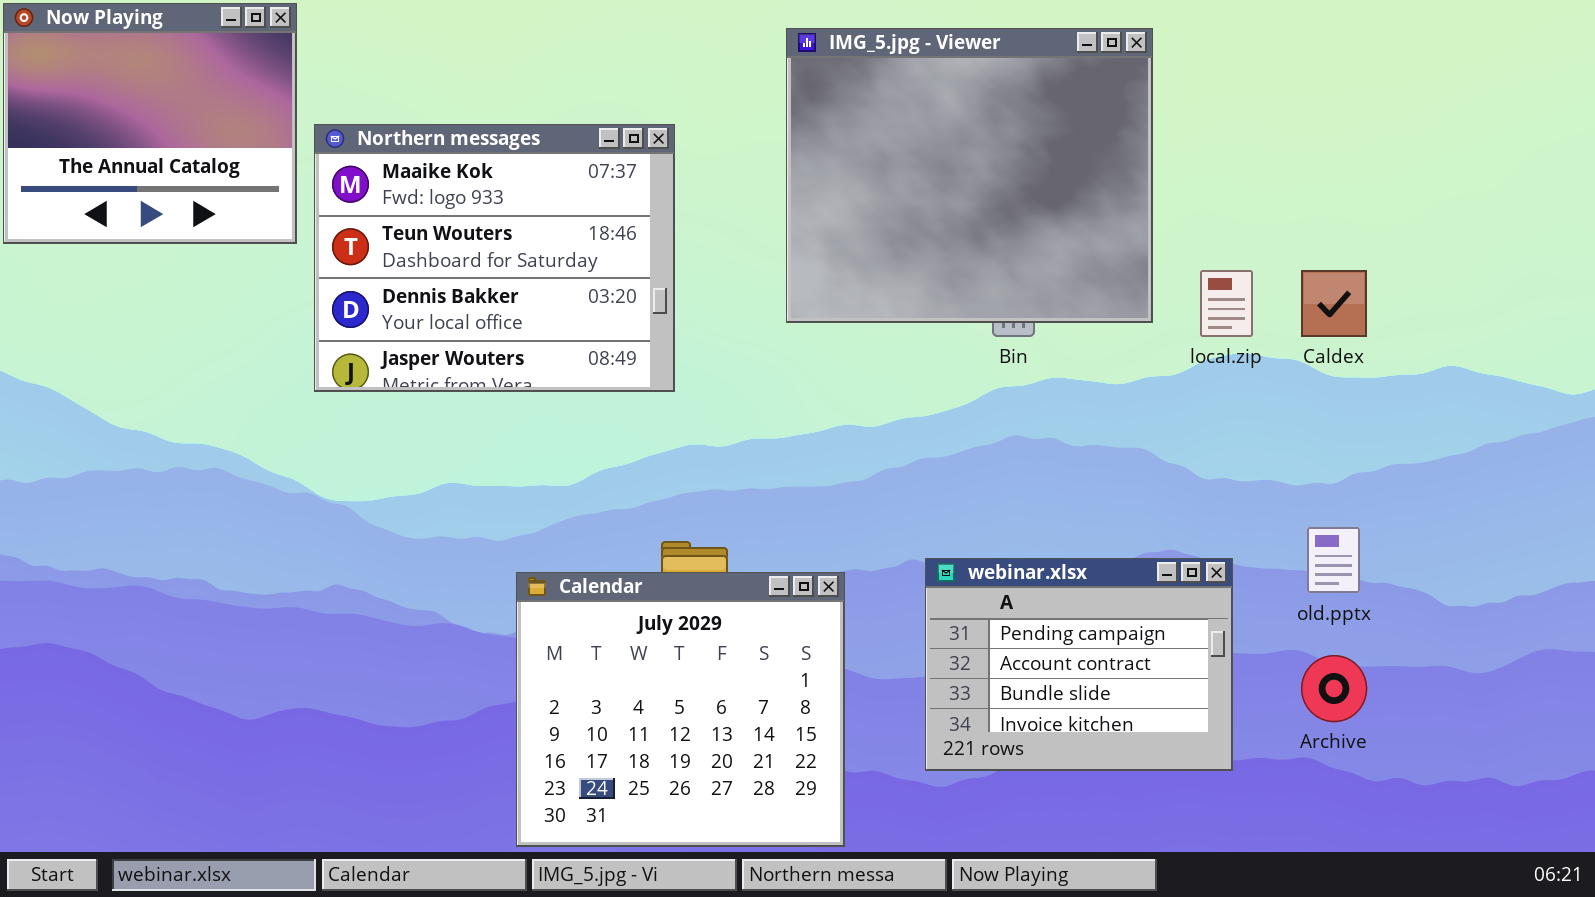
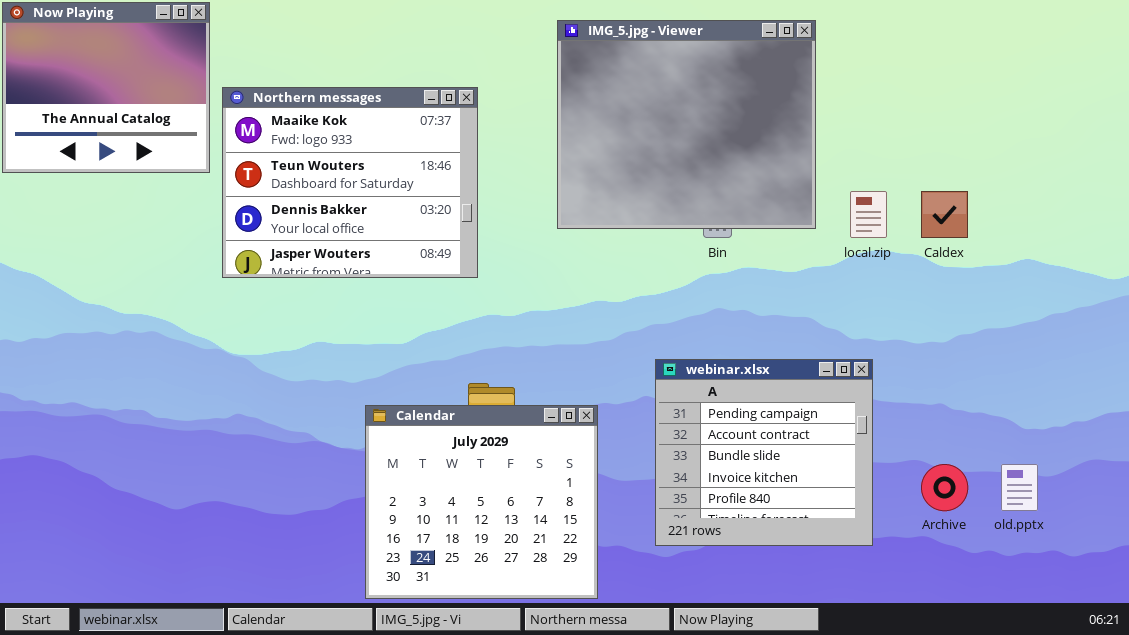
old.pptx: [1307,527,1360,593] -> [1001,464,1038,511], moved
webinar.xlsx: [925,558,1233,771] -> [655,359,873,546], resized

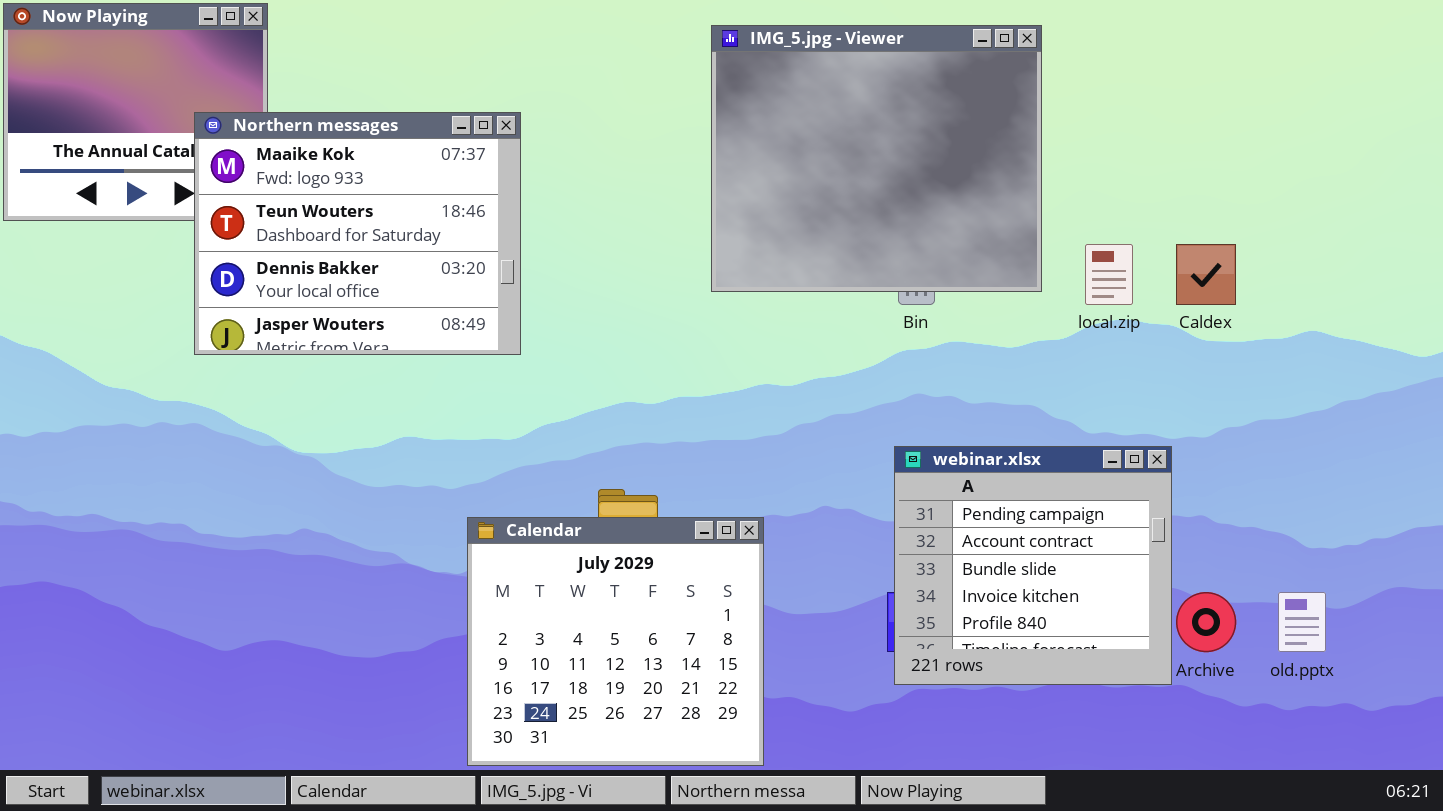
Northern messages: [222,87,478,278] -> [194,112,521,355], moved
webinar.xlsx: [655,359,873,546] -> [894,446,1172,685], moved

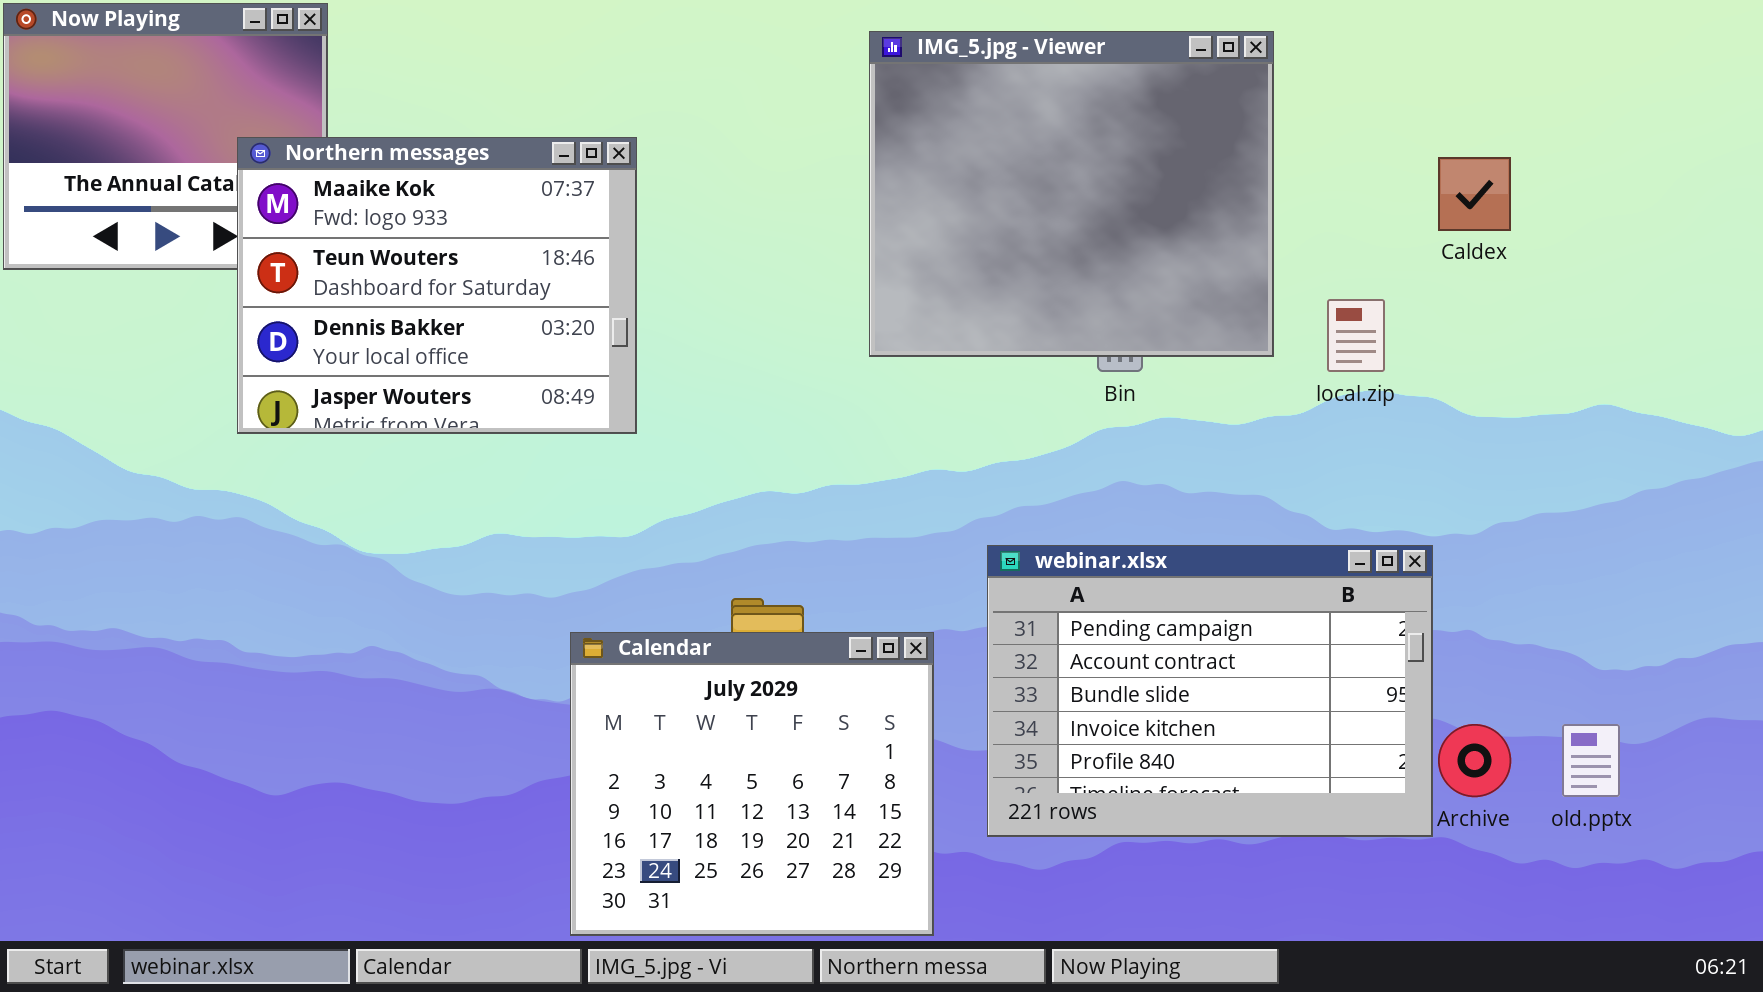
Caldex: [1176,244,1236,305] -> [1438,157,1511,231], moved
webinar.xlsx: [894,446,1172,685] -> [987,545,1433,837], resized

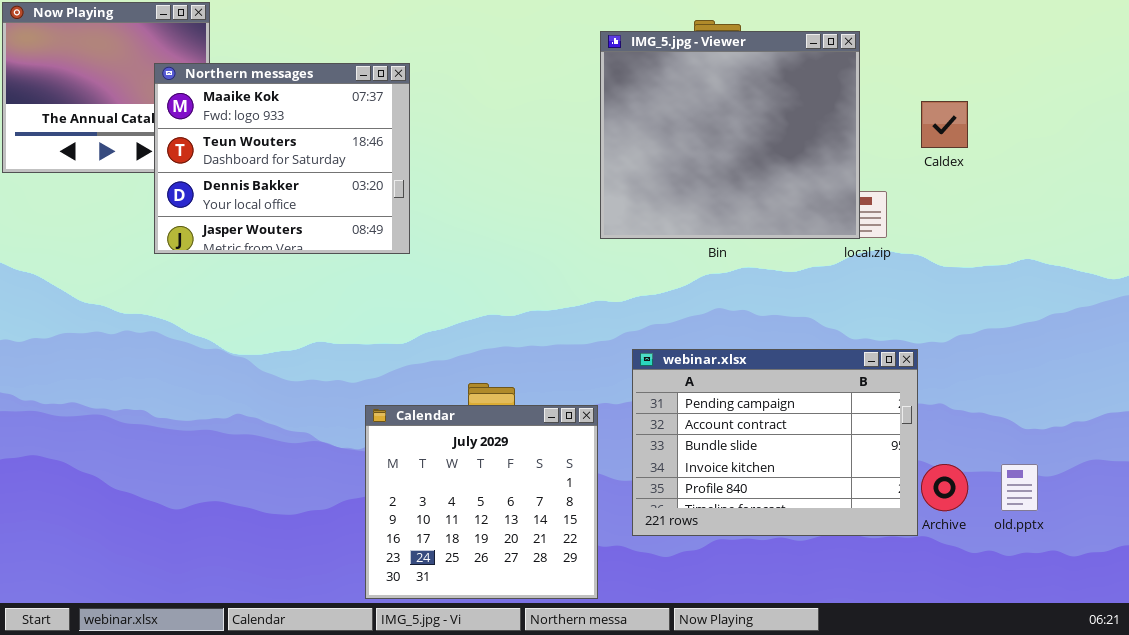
IMG_5.jpg - Viewer: [869,31,1274,357] -> [600,31,860,239], moved
Northern messages: [237,137,637,434] -> [154,63,410,254], moved

